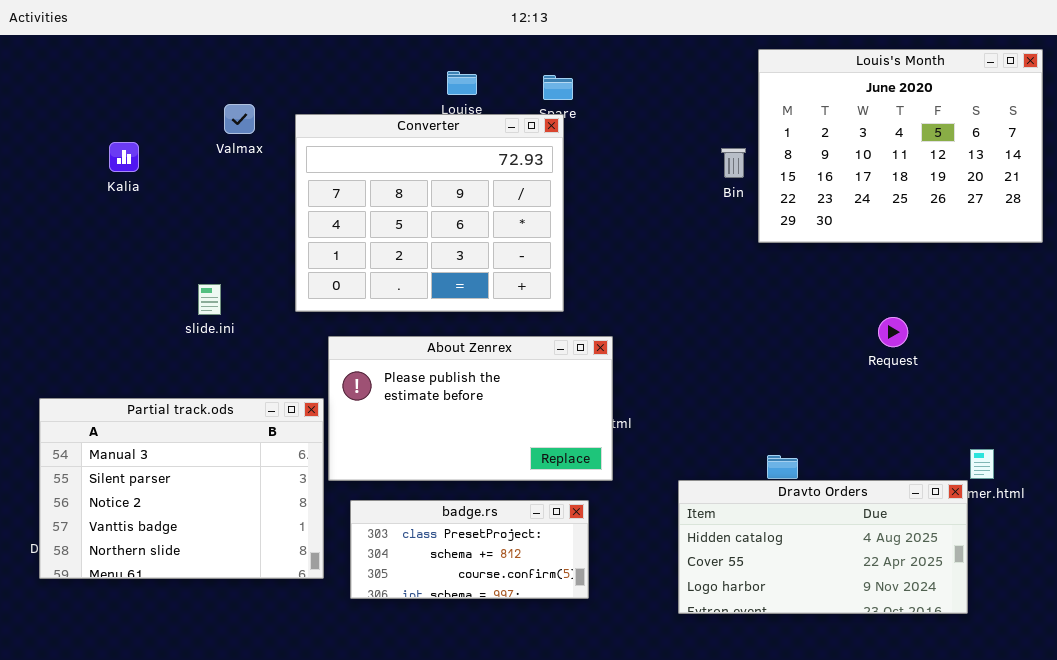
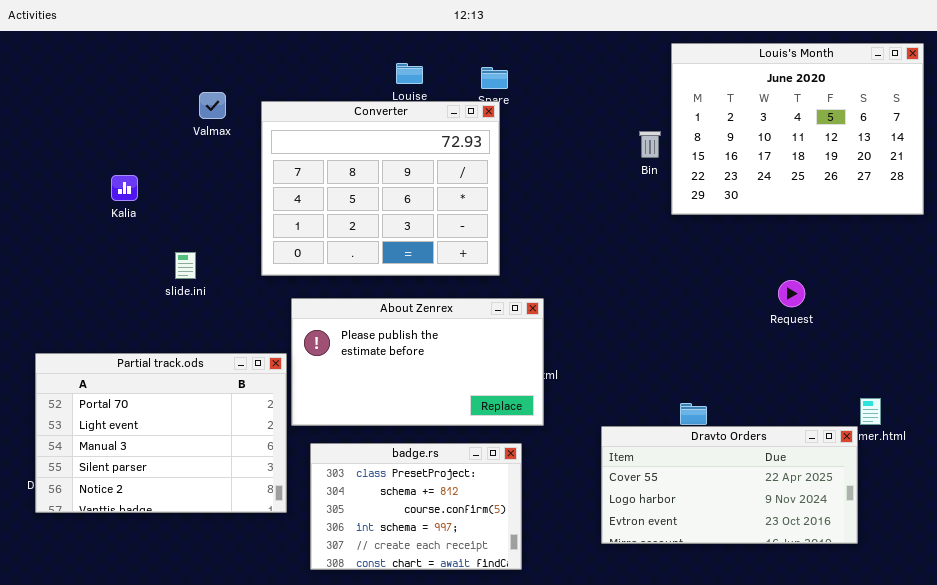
Kalia: [109,142,139,172] -> [111,175,138,201], moved
Partial track.ods: [39,398,324,579] -> [35,353,287,513], scrolled up 2 rows
Dravto Orders: [678,480,968,614] -> [601,426,858,544], scrolled down 1 row
badge.rs: [350,500,589,599] -> [310,443,522,570], resized

